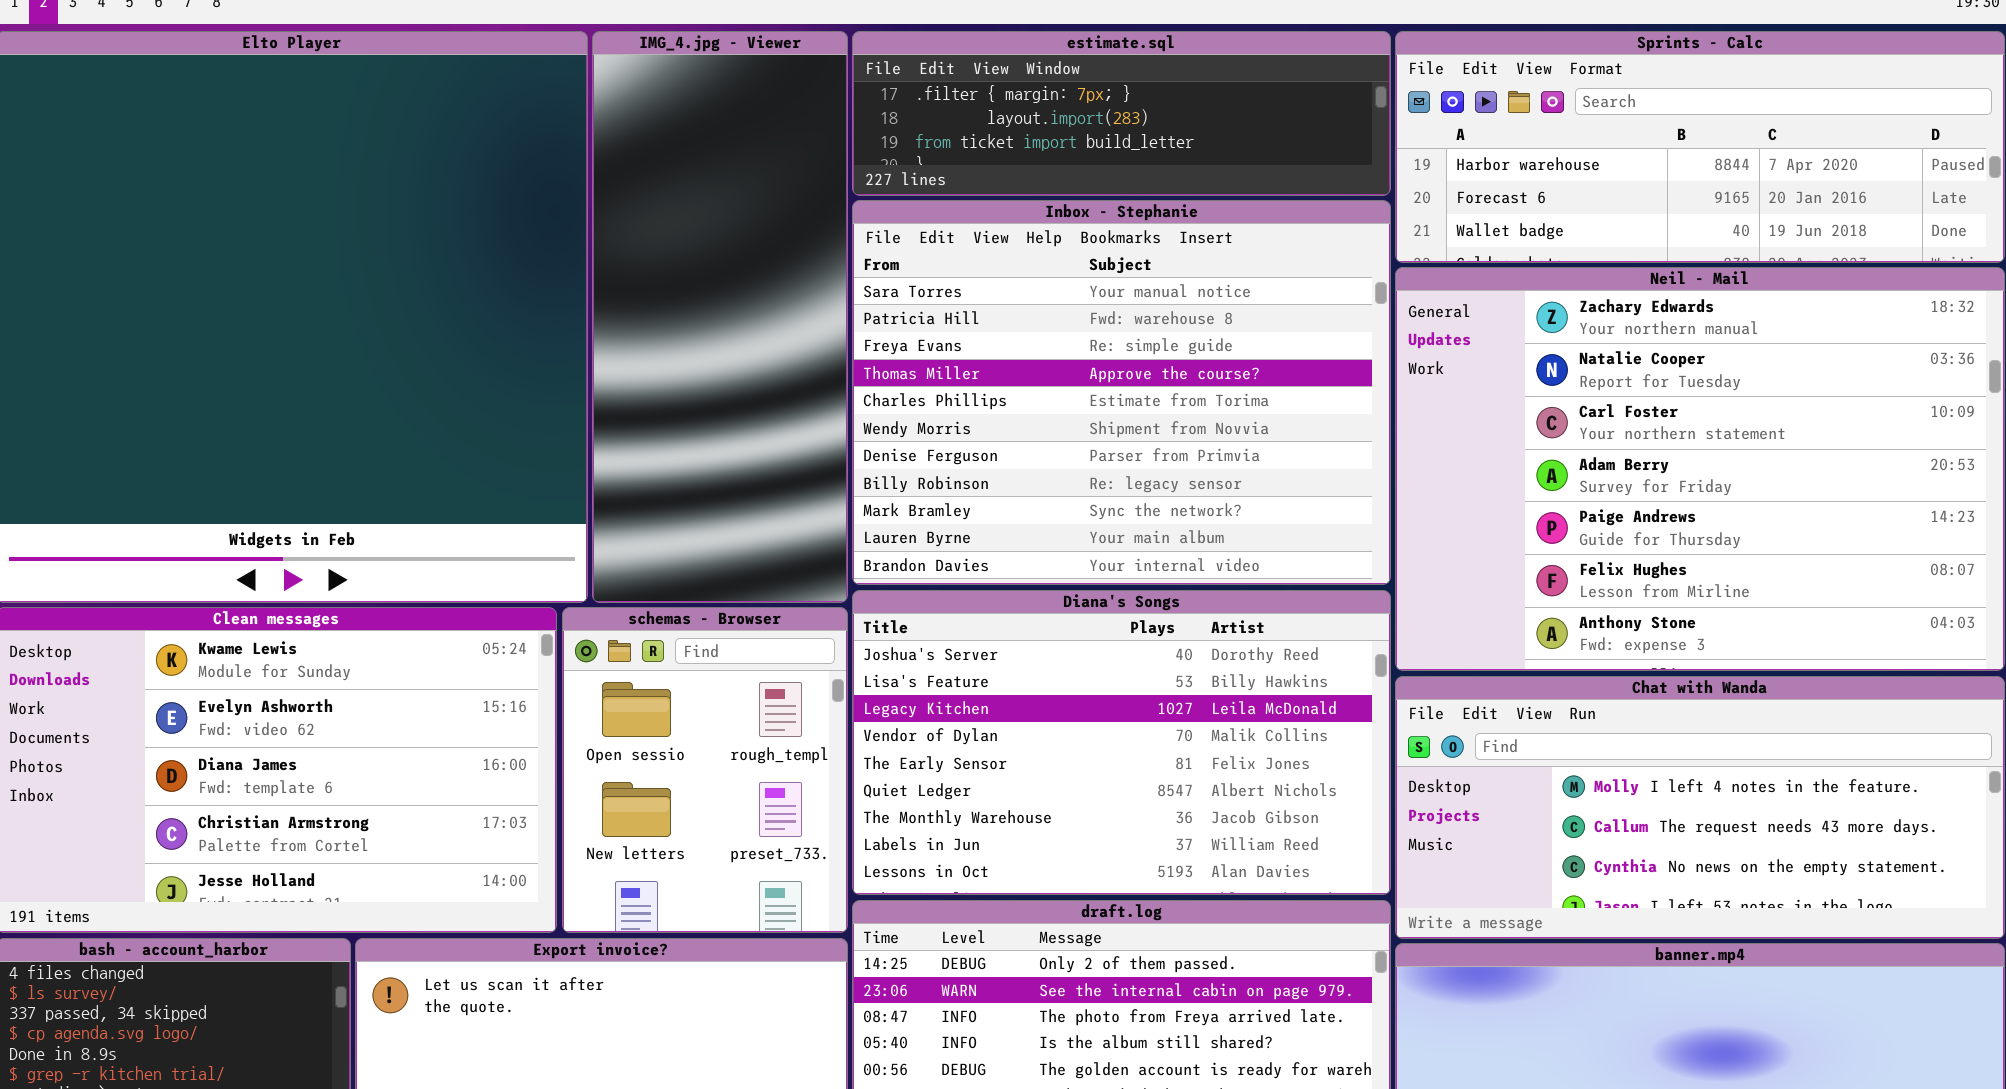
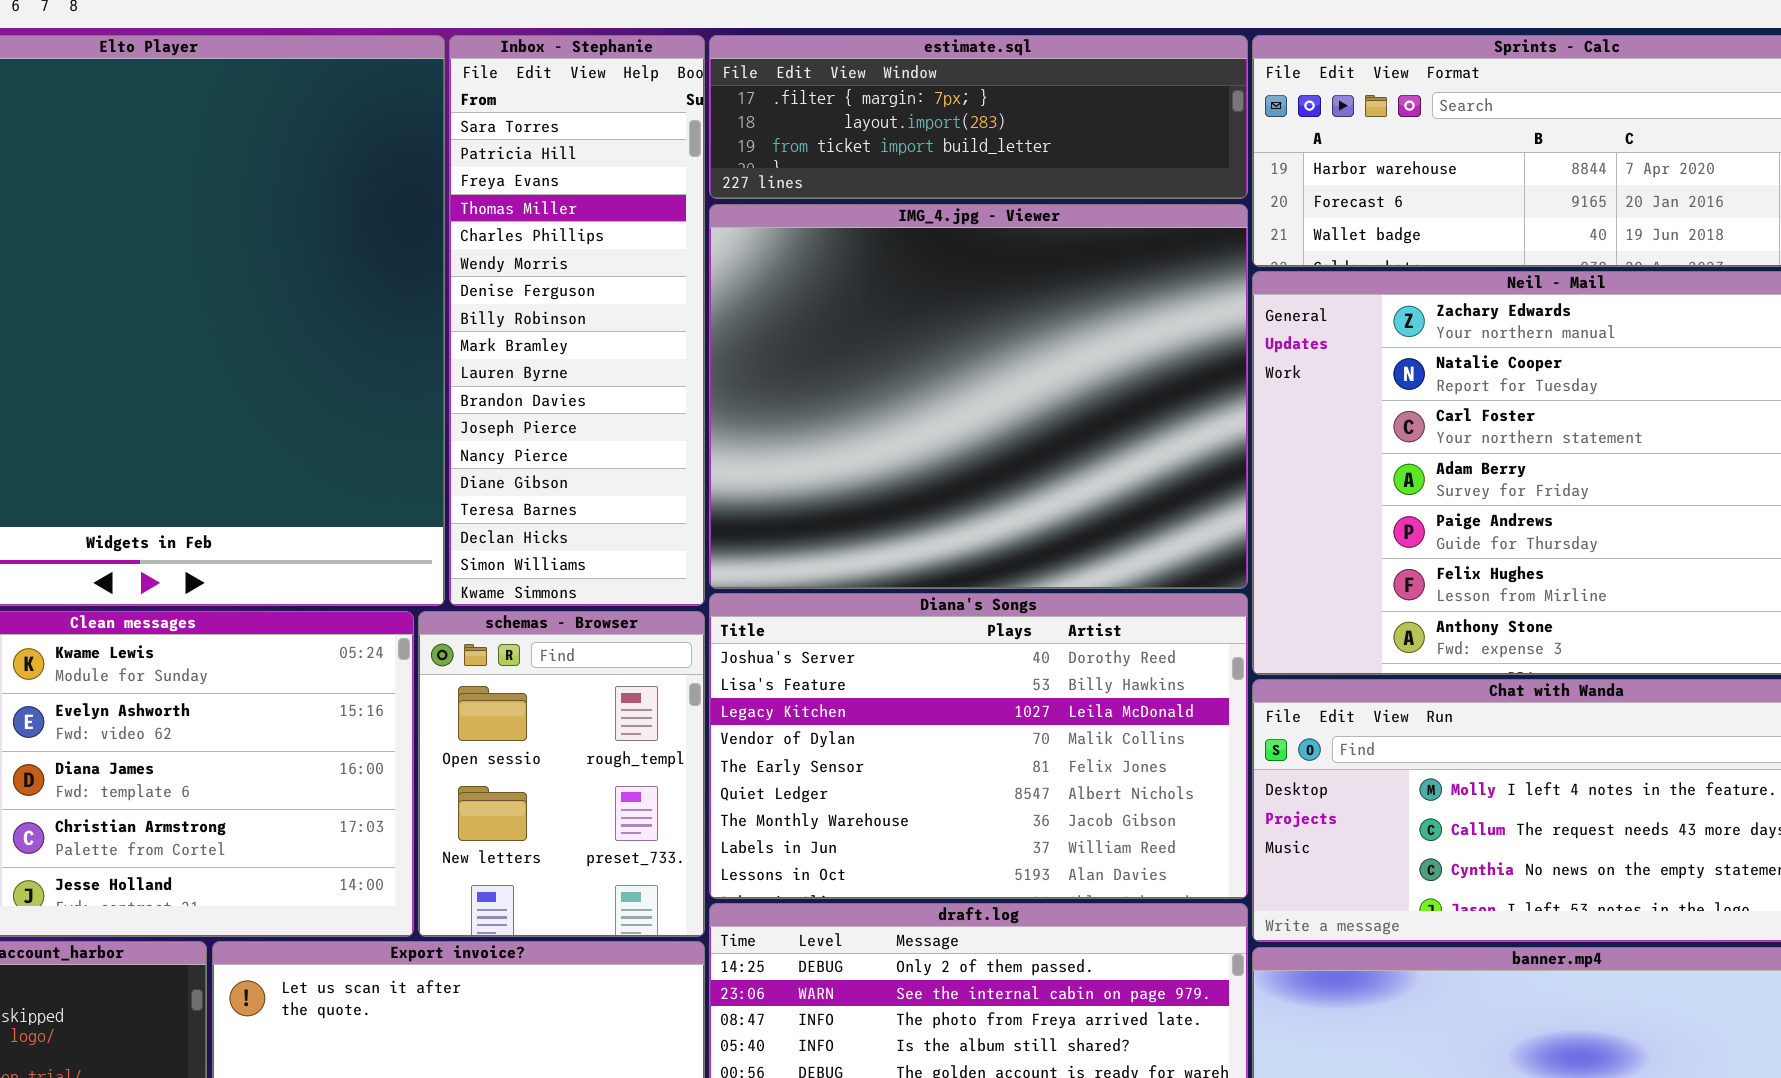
IMG_4.jpg - Viewer: [592,31,848,603] -> [709,204,1248,589], moved, resized
Inbox - Stephanie: [852,200,1391,585] -> [449,35,705,606], moved, resized

